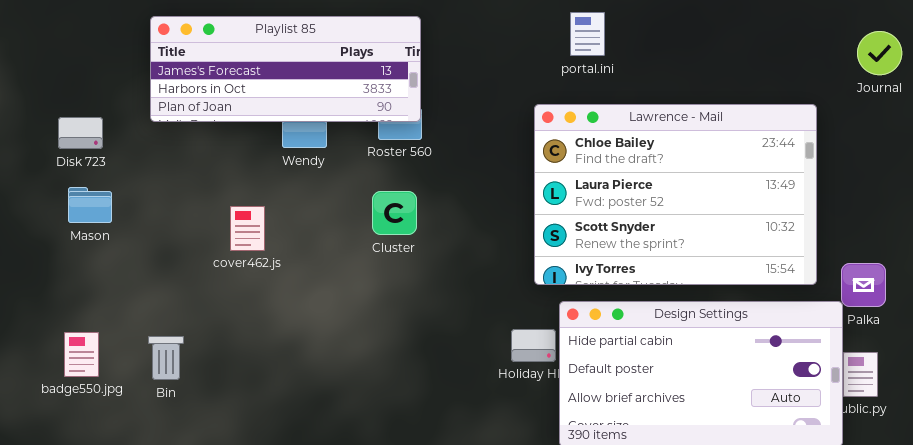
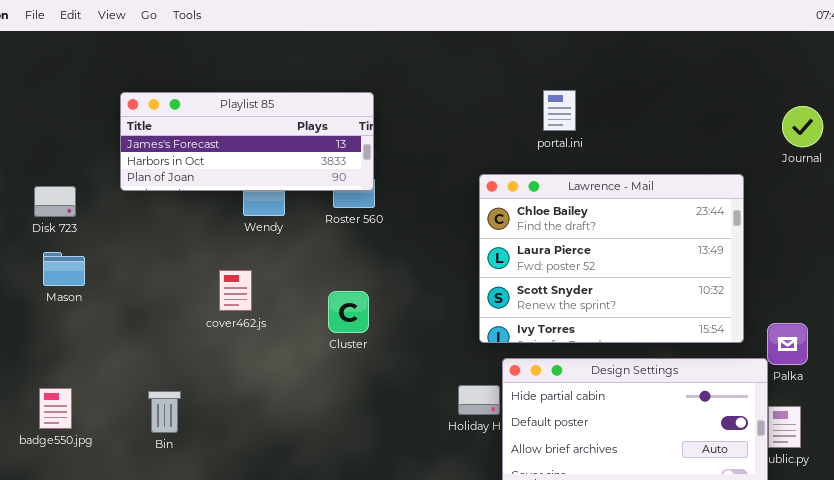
portal.ini: [570,12,605,56] -> [543,90,576,131], moved
Cluster: [372,191,417,235] -> [328,291,369,333], moved
cover462.js: [230,206,265,251] -> [219,270,252,311], moved
Bin: [148,336,184,380] -> [148,391,181,433], moved

